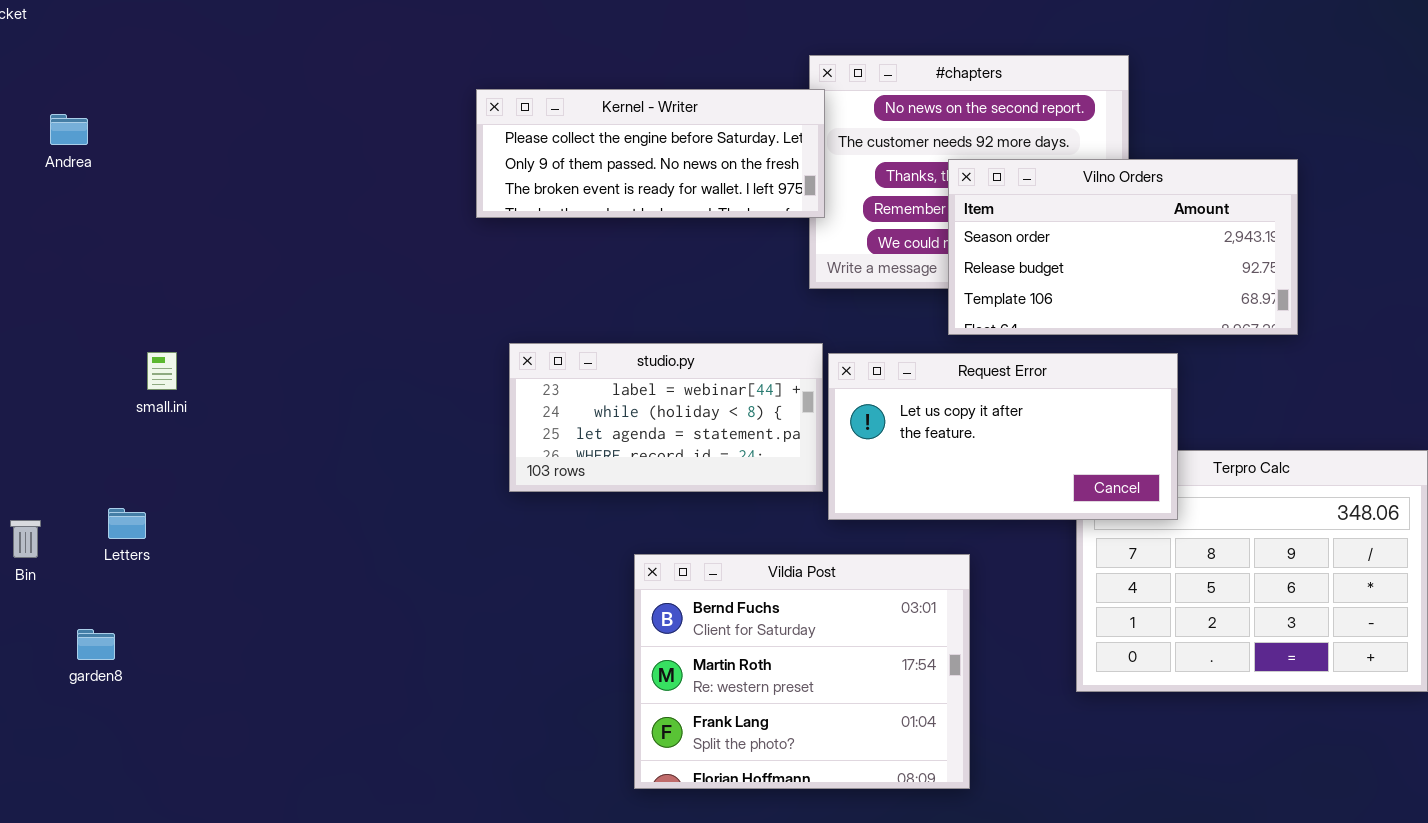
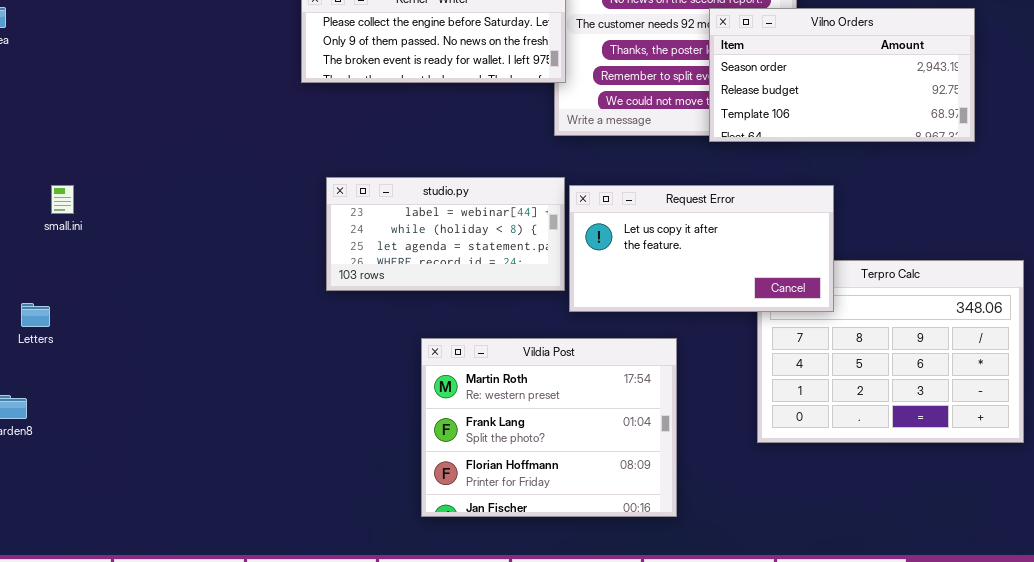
Vilno Orders: [948,159,1298,335] -> [709,8,975,142], moved
Vildia Post: [634,554,970,789] -> [421,338,677,517], scrolled down 1 row

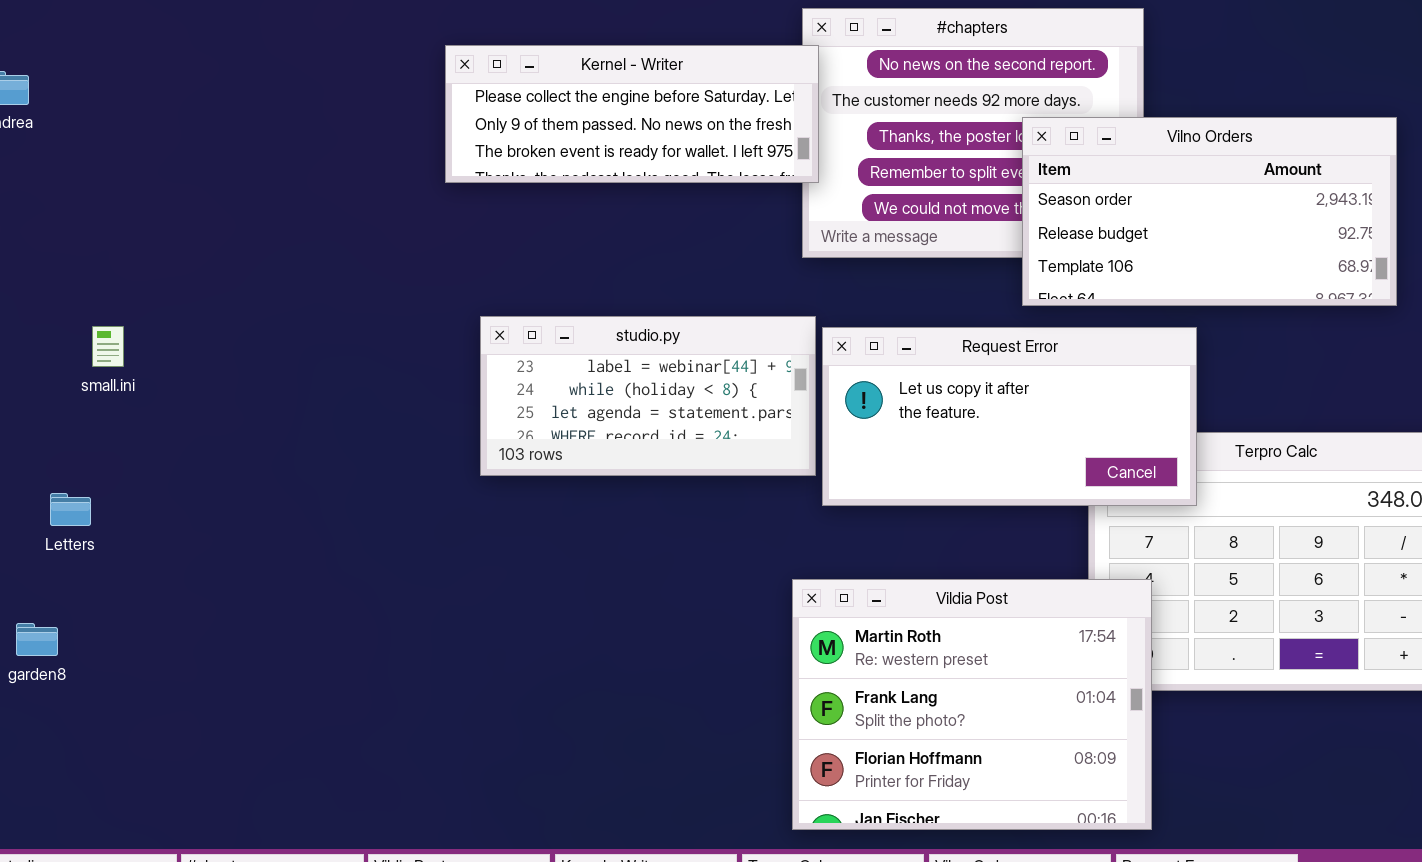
Vilno Orders: [709,8,975,142] -> [1022,117,1397,306], moved
Vildia Post: [421,338,677,517] -> [792,579,1152,830], moved

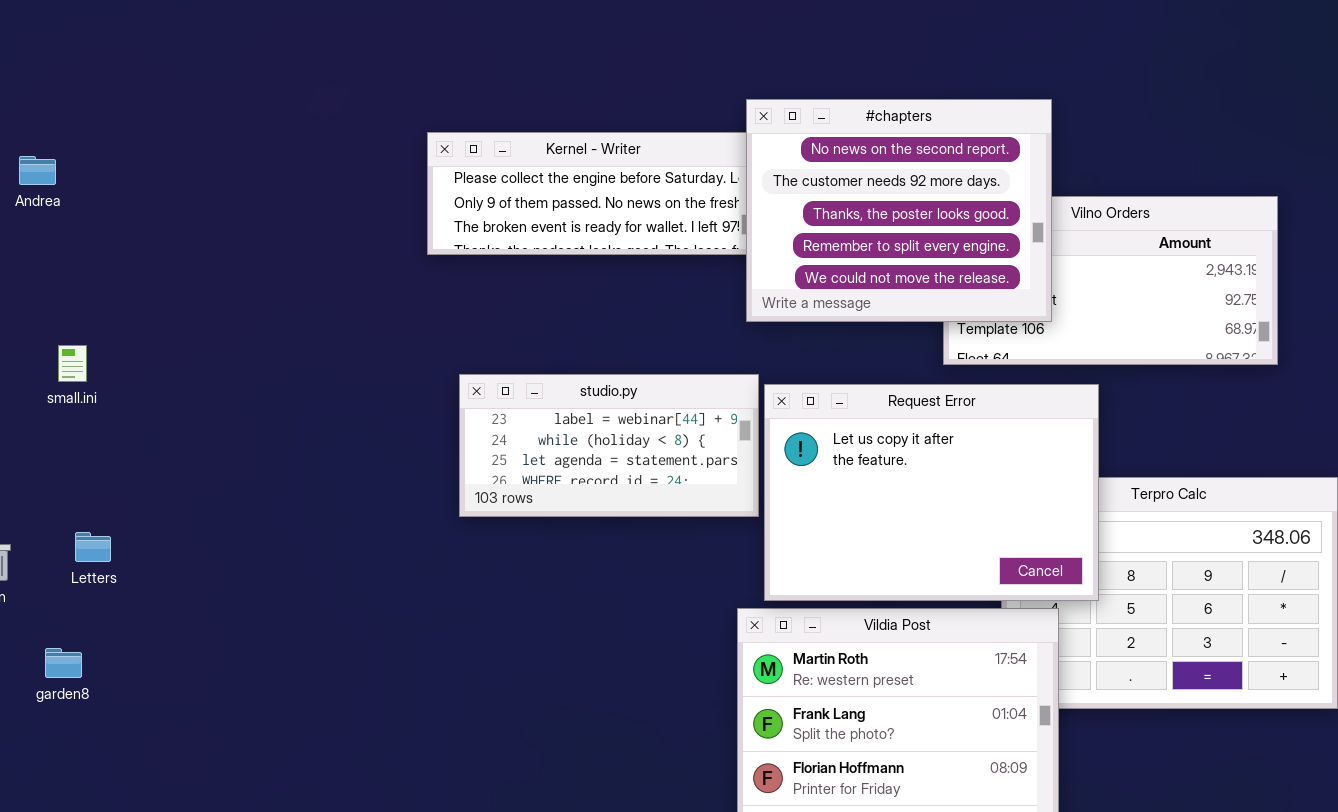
#chapters: [802,8,1144,258] -> [746,99,1052,322], raised
small.ini: [92,326,124,367] -> [58,345,87,382], moved
Request Error: [822,327,1197,506] -> [764,384,1099,601], resized

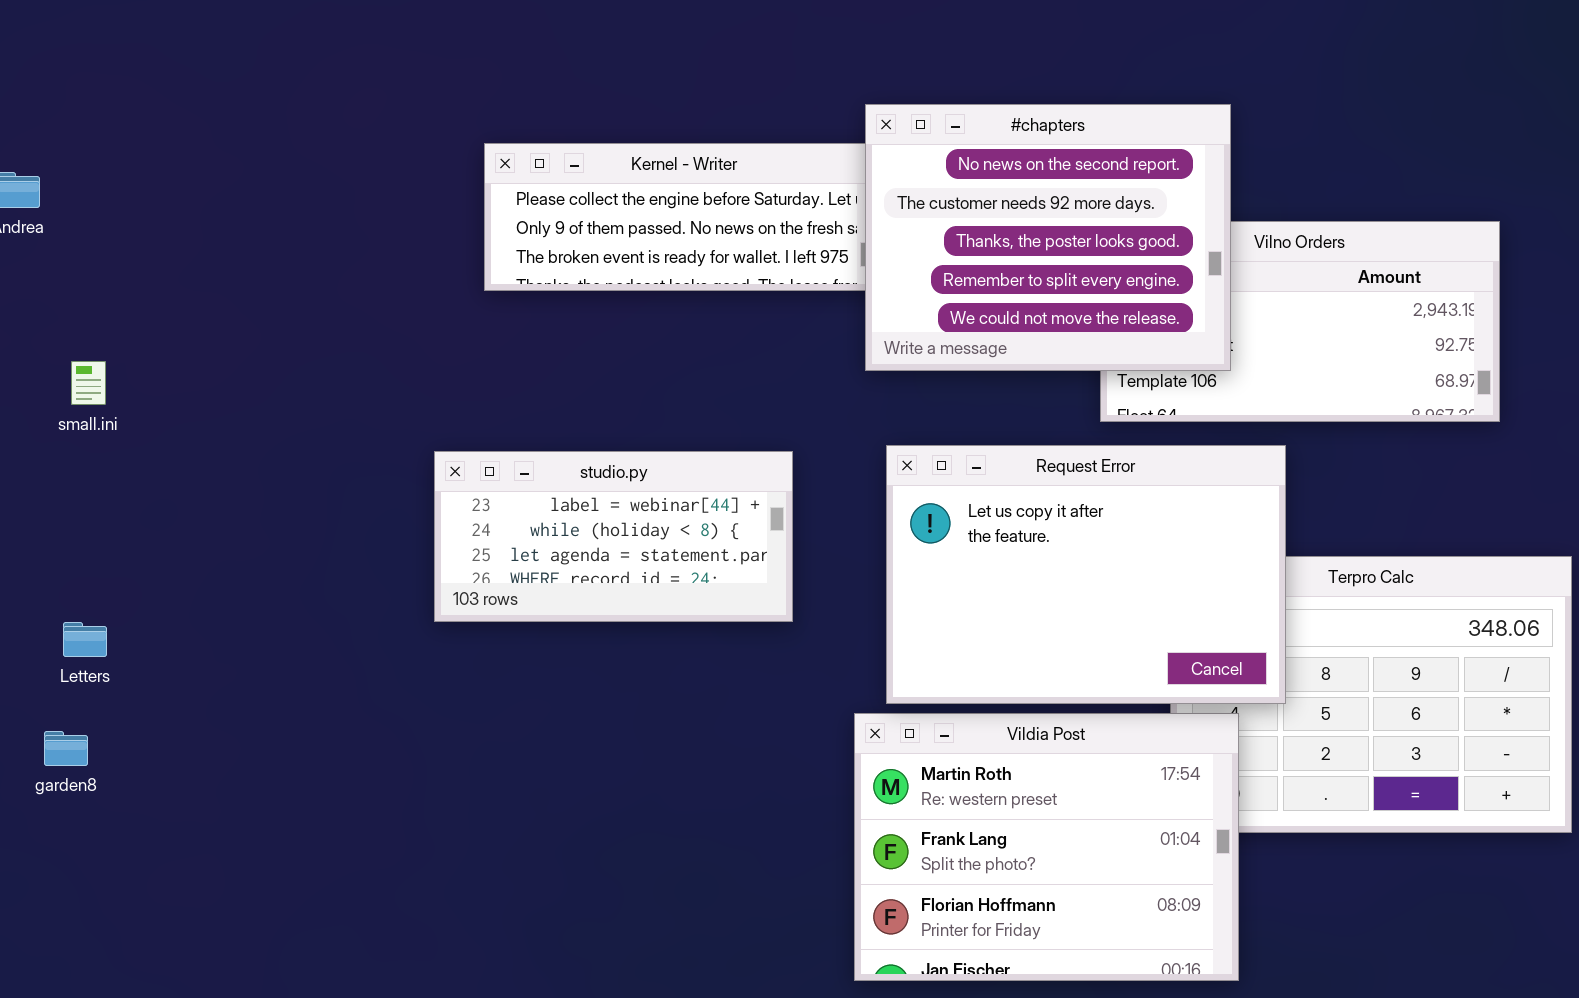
small.ini: [58,345,87,382] -> [71,361,106,405], moved
studio.py: [459,374,759,517] -> [434,451,793,622], moved
garden8: [45,648,82,678] -> [44,731,88,766], moved

